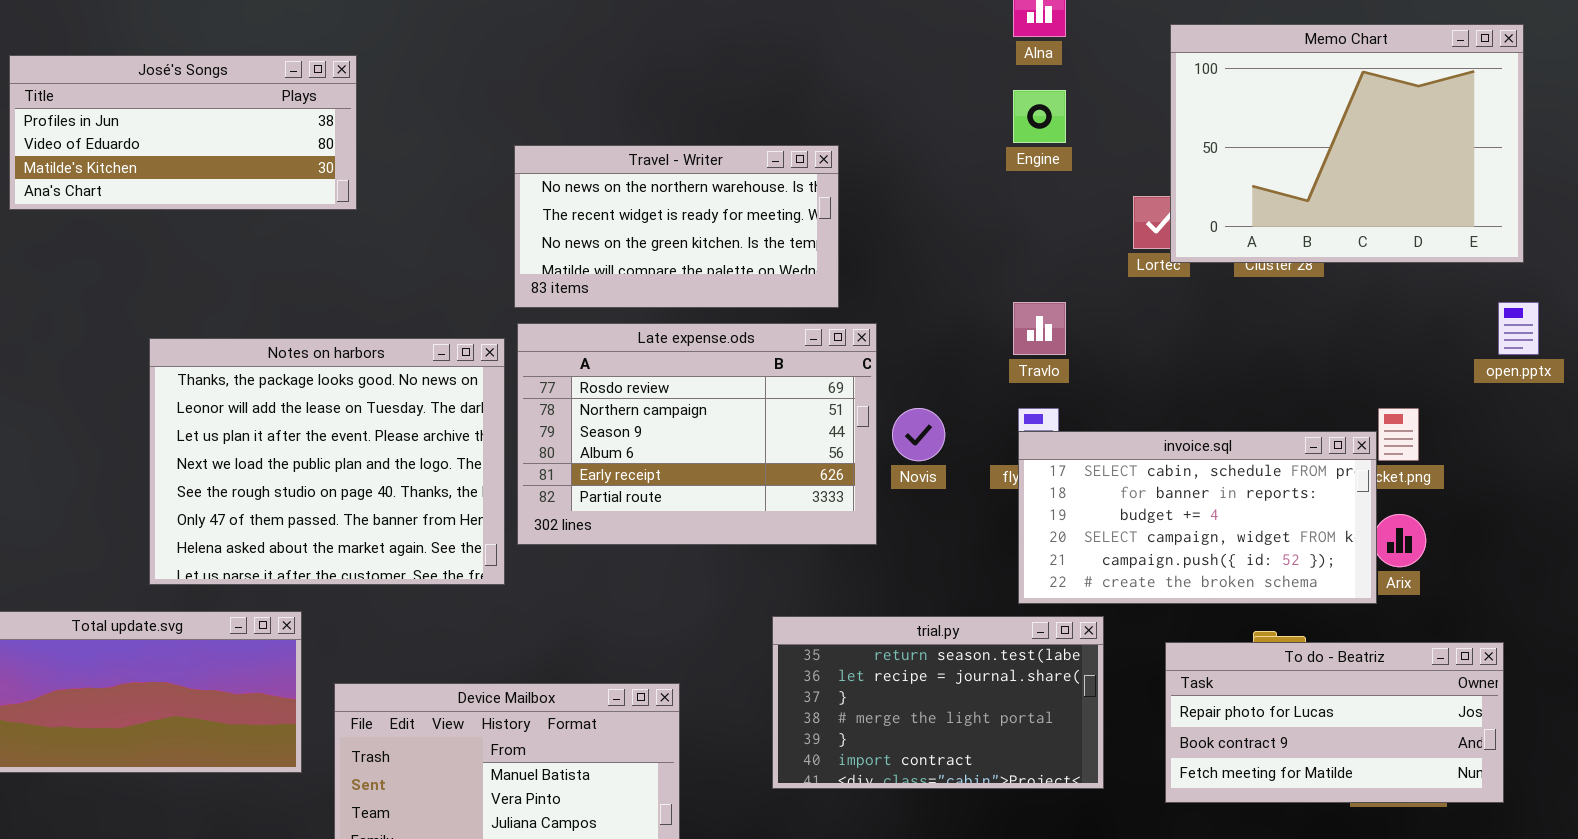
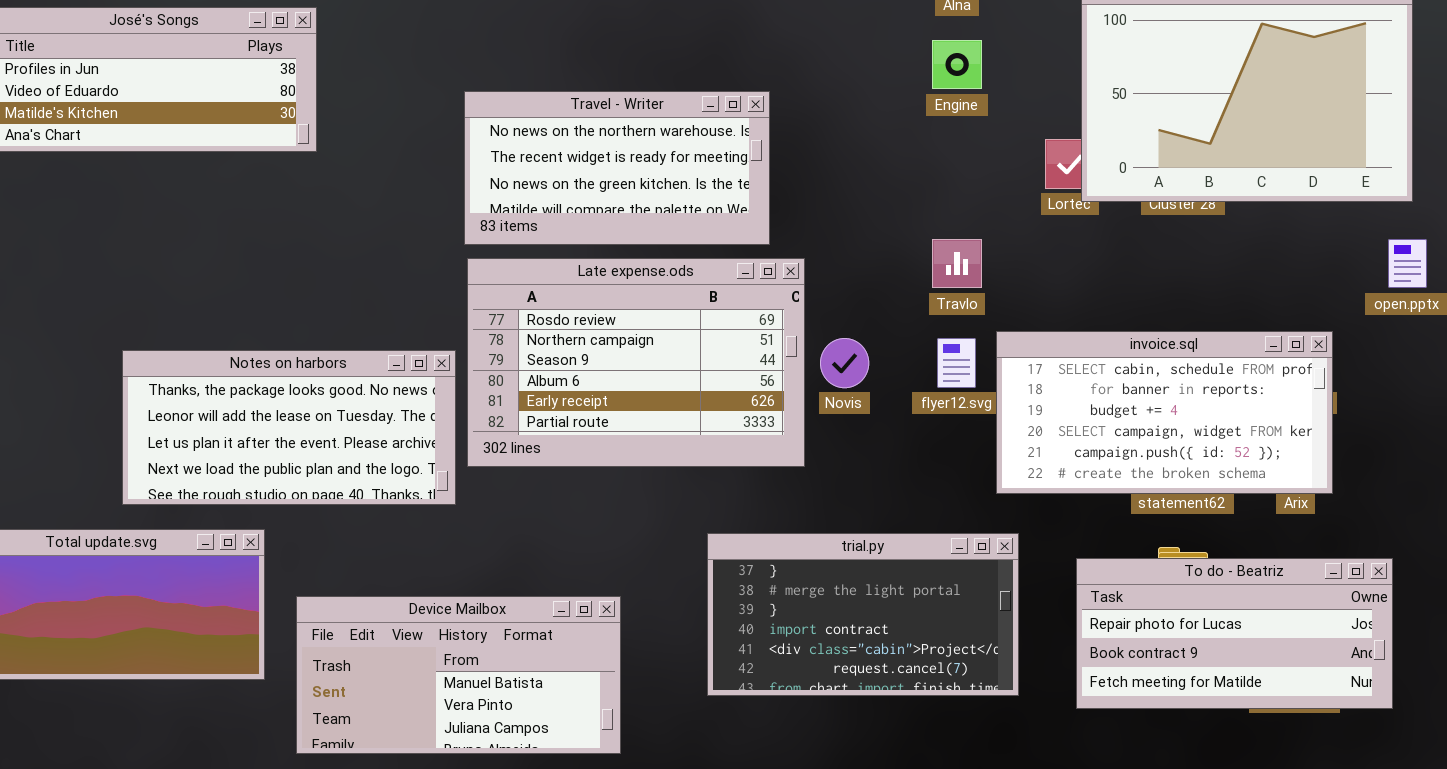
Notes on harbors: [149,338,505,585] -> [122,350,456,505], resized
invoice.sql: [1018,431,1377,604] -> [996,331,1333,494], moved
trial.py: [772,616,1104,789] -> [707,533,1019,696], scrolled down 2 rows

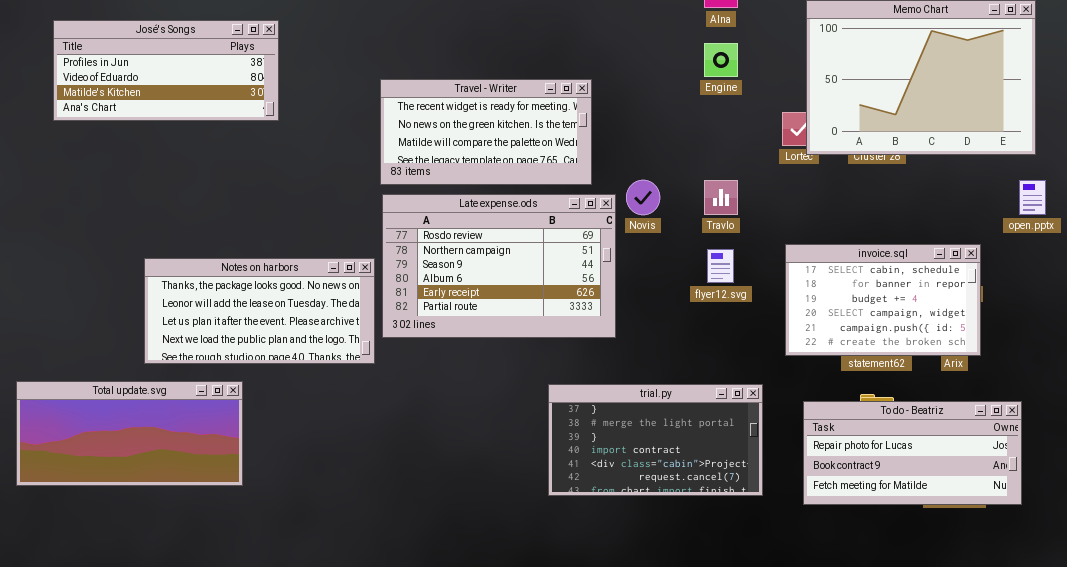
Travel - Writer: [464,91,770,245] -> [380,79,592,185], scrolled down 1 row
invoice.sql: [996,331,1333,494] -> [785,244,981,356], resized
Novis: [820,338,869,388] -> [626,180,660,215], moved
Device Mailbox: [296,596,621,754] -> none, closed

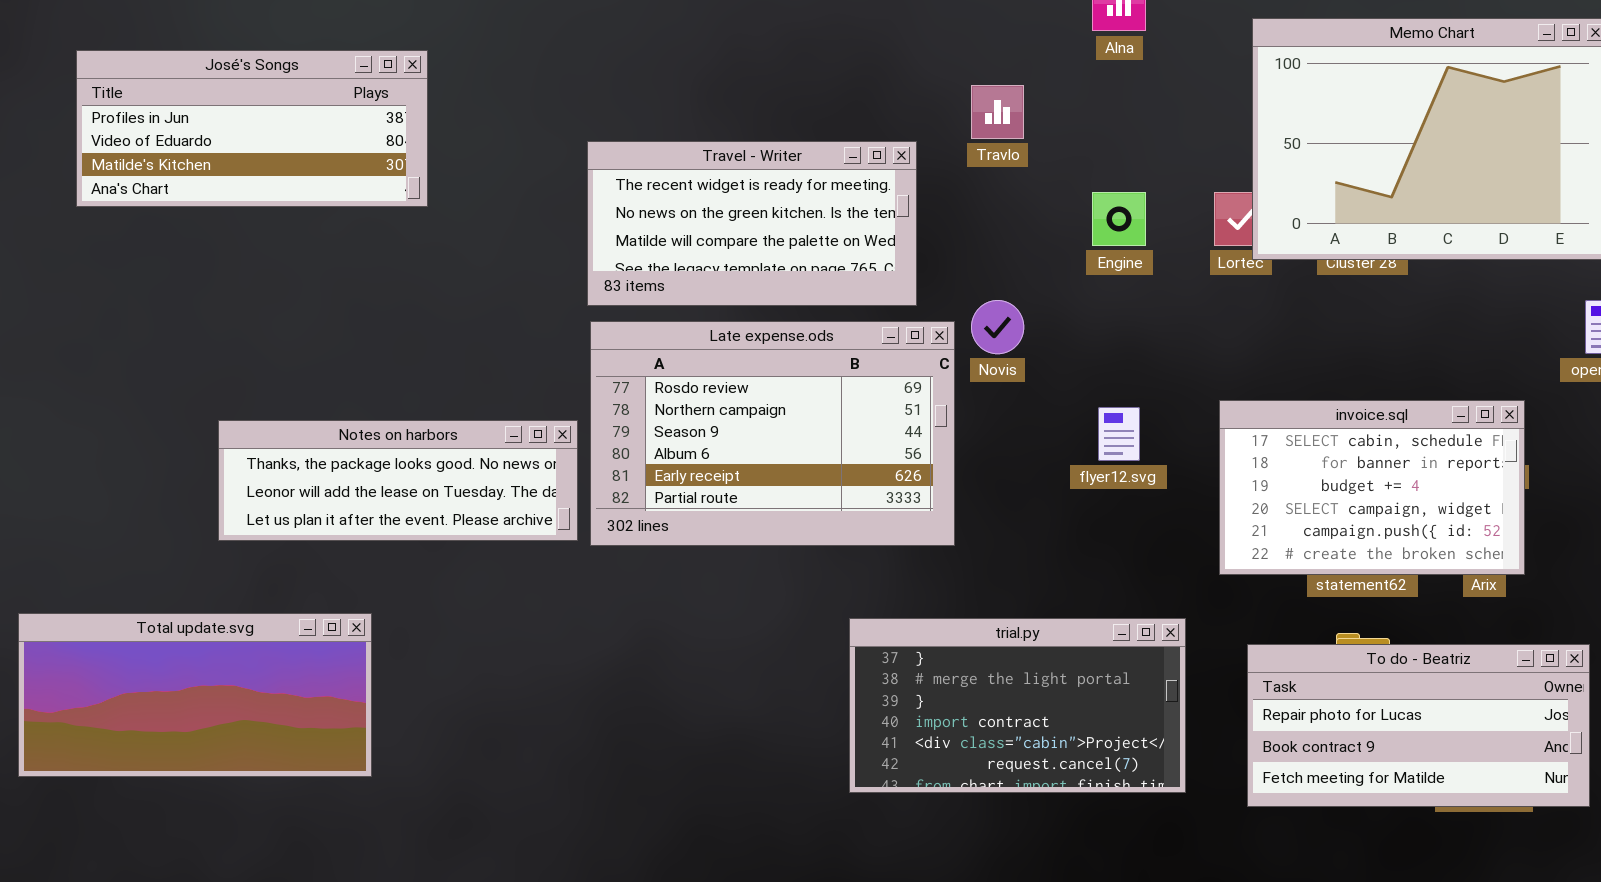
Engine: [704,43,738,77] -> [1092,192,1146,246], moved
Travlo: [704,180,738,215] -> [971,85,1024,139], moved
Notes on harbors: [144,258,375,364] -> [218,420,578,541], resized

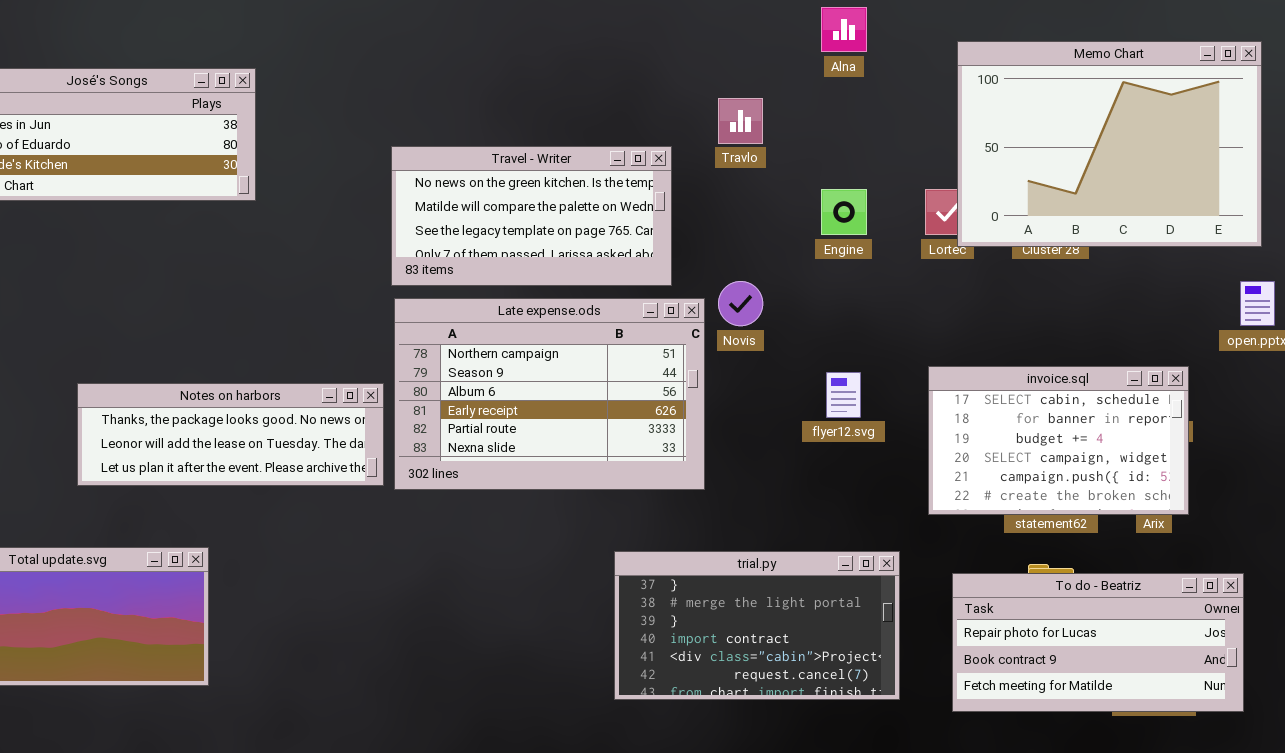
Travel - Writer: [587,141,917,306] -> [391,146,672,286], scrolled down 1 row
Late expense.ods: [590,321,955,546] -> [394,298,705,490], scrolled down 1 row

